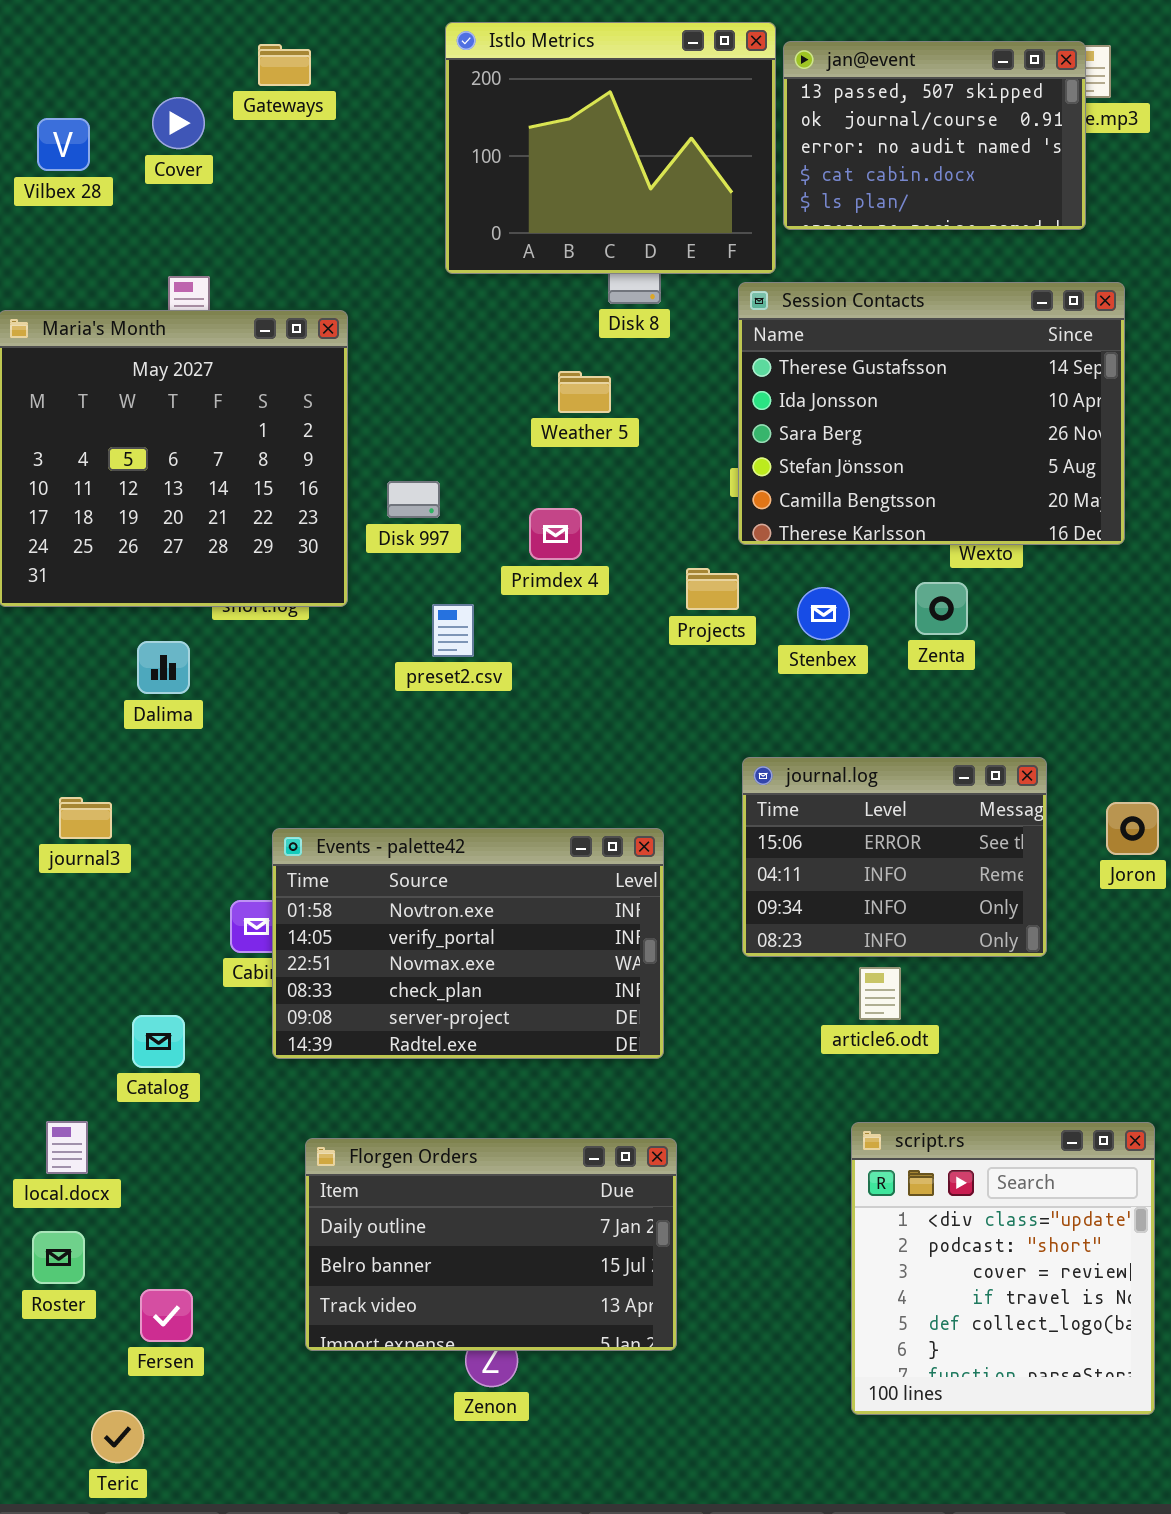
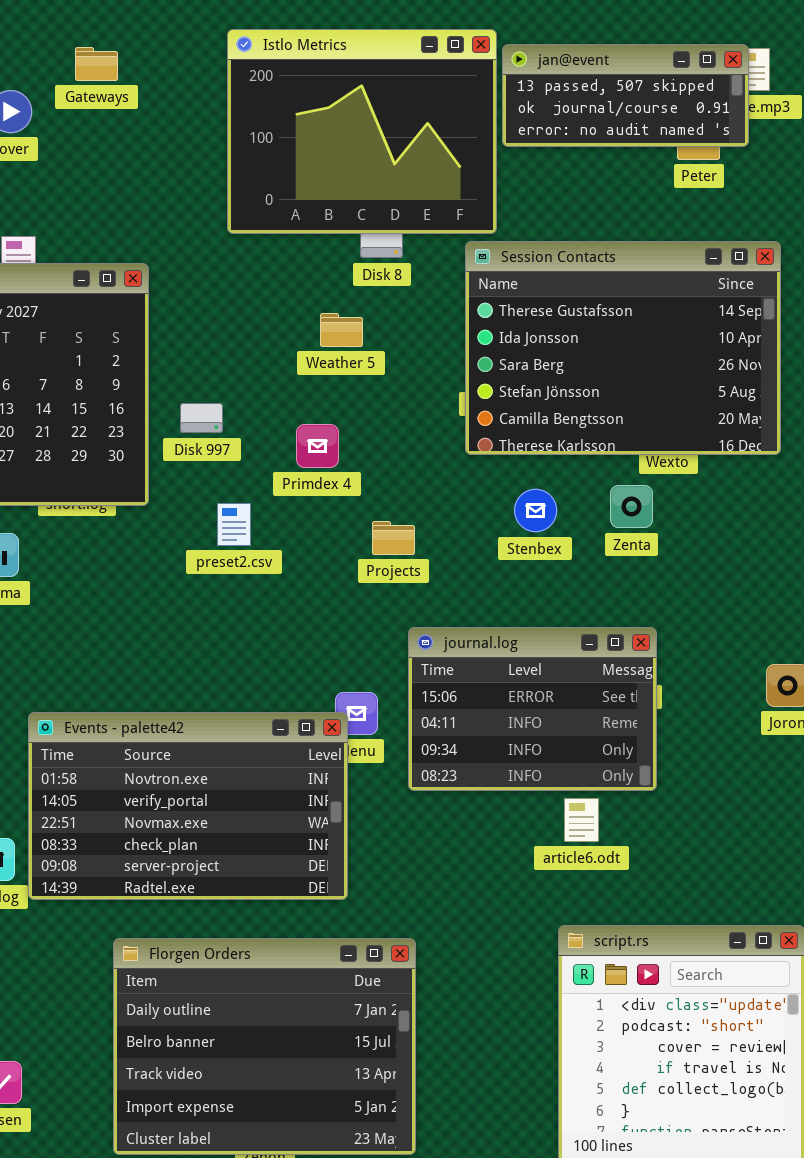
jan@event: [783,41,1086,230] -> [502,44,749,147], resized
Projects: [686,568,739,610] -> [372,521,415,555], moved
journal.log: [742,757,1047,957] -> [408,627,657,791], moved
Events - palette42: [272,828,664,1059] -> [28,712,348,900], moved
Florgen Orders: [305,1138,677,1351] -> [113,938,416,1155], resized

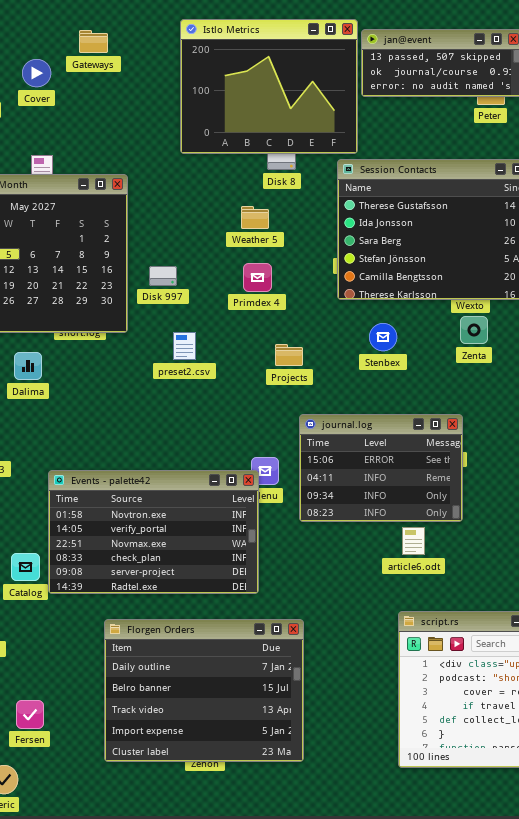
Primdex 4: [296,424,339,468] -> [243,263,272,292], moved
Zenta: [610,485,653,528] -> [460,316,488,344], moved

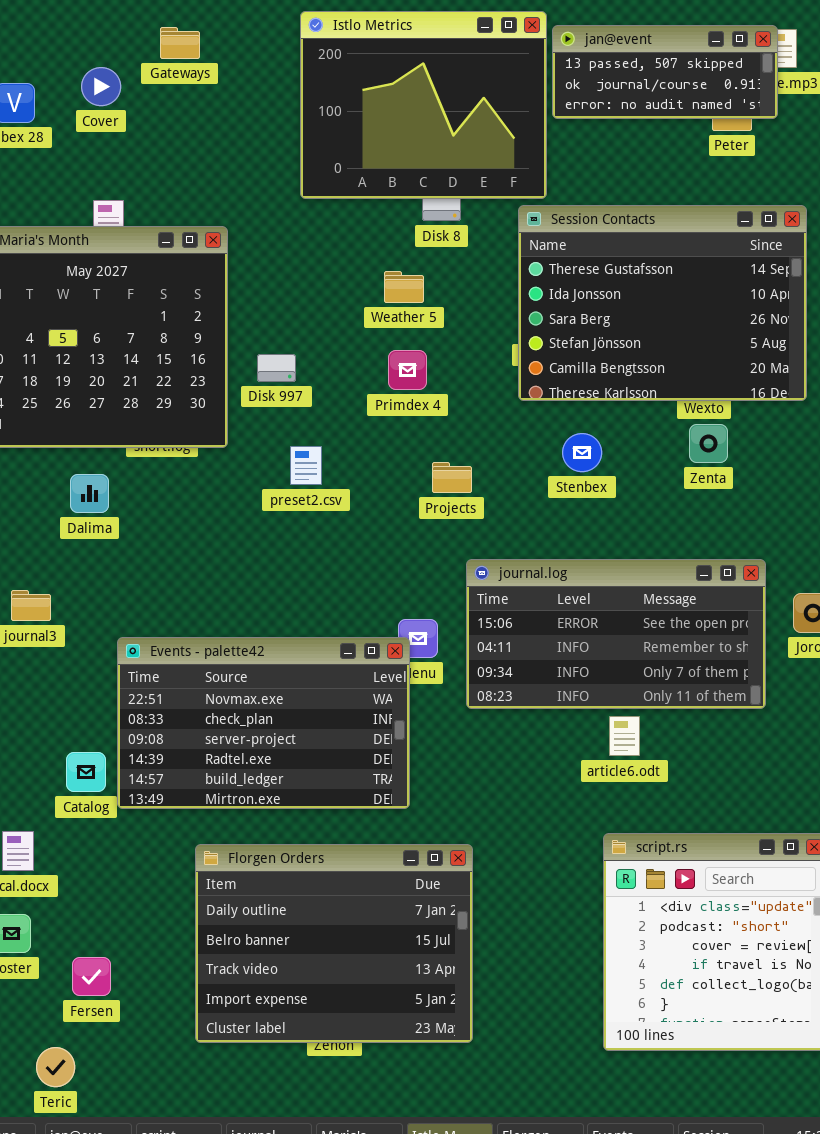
journal.log: [299,414,463,522] -> [466,559,766,709], resized
Events - palette42: [48,470,259,594] -> [117,637,410,809], scrolled down 2 rows

